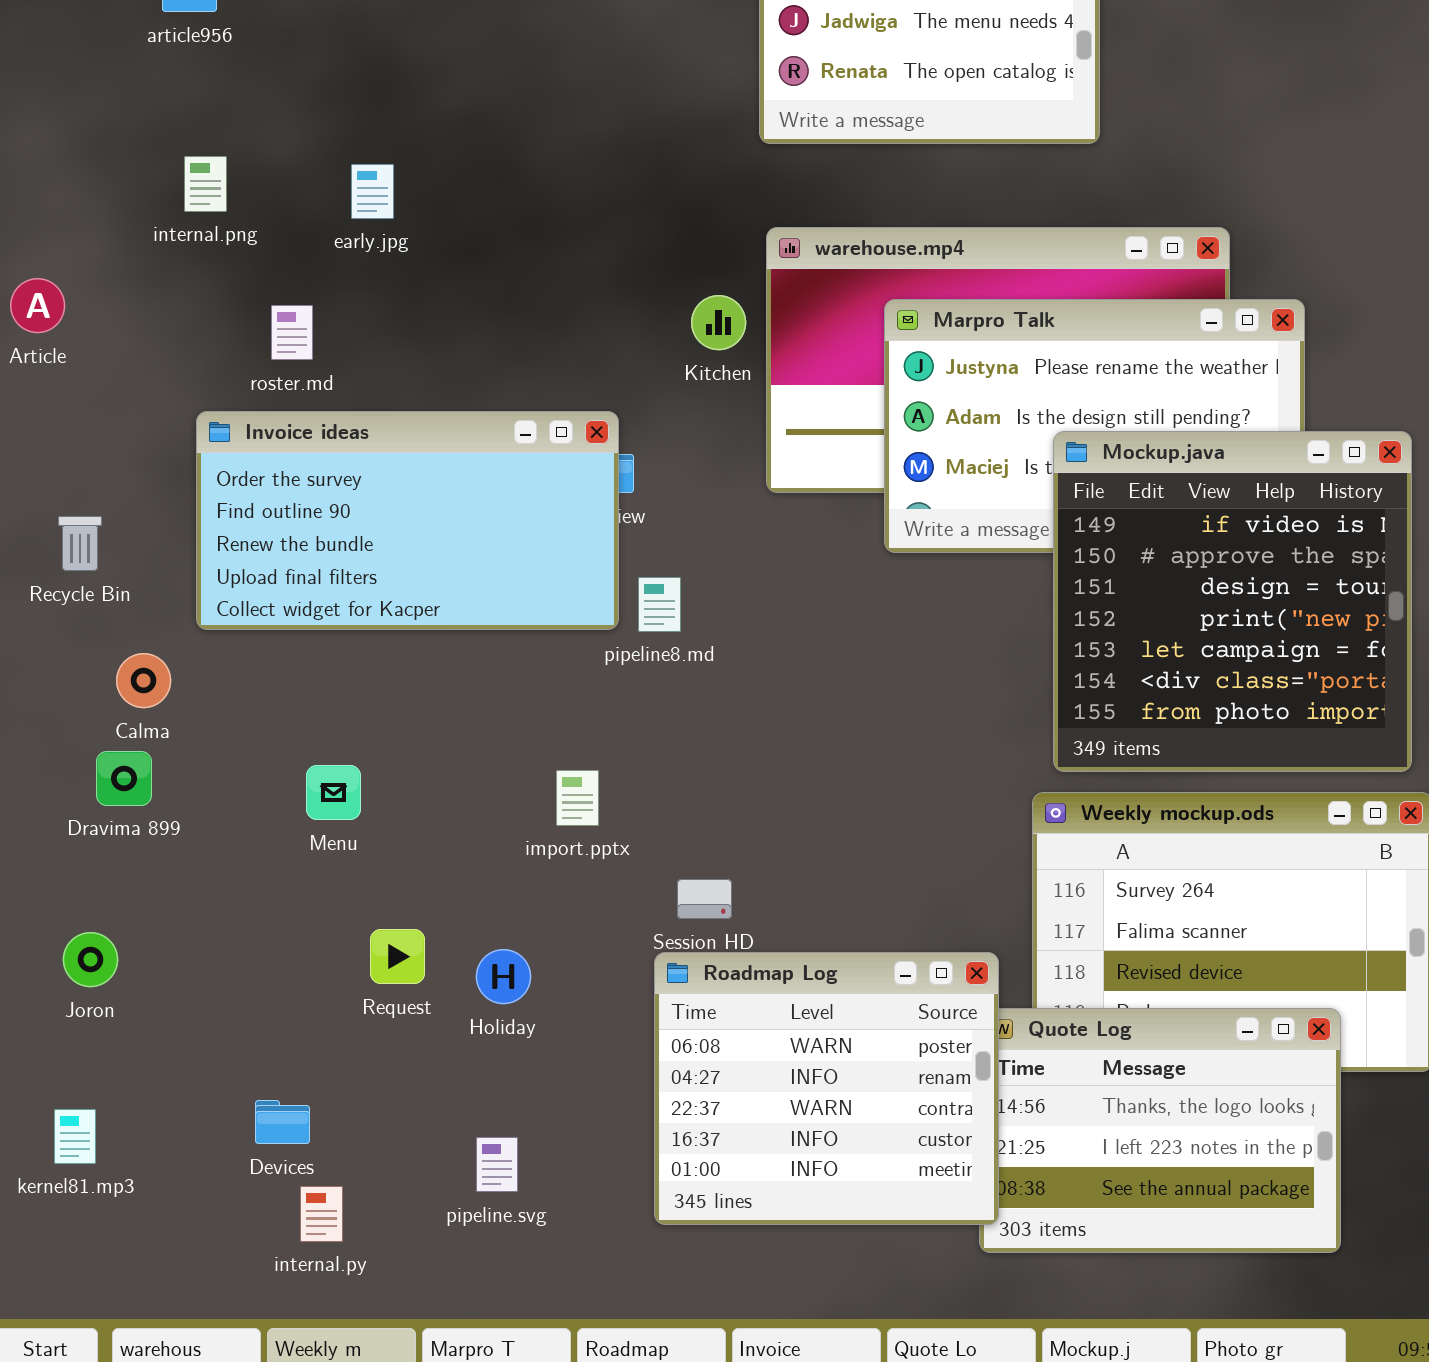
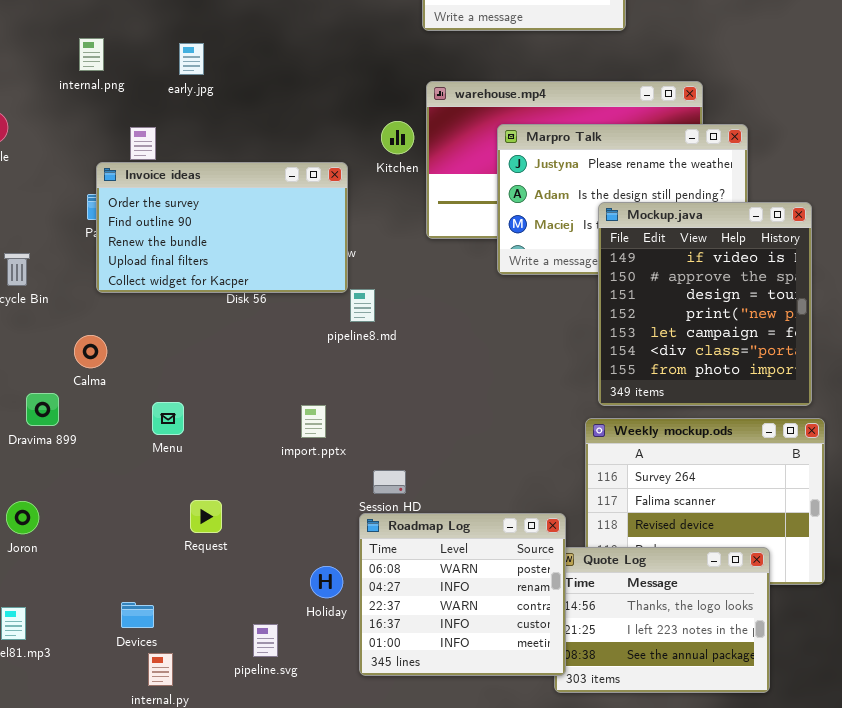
Invoice ideas: [196,411,619,630] -> [96,162,348,293], moved
Calma: [116,653,171,708] -> [74,335,107,368], moved
Holiday: [476,949,531,1004] -> [310,566,343,598], moved

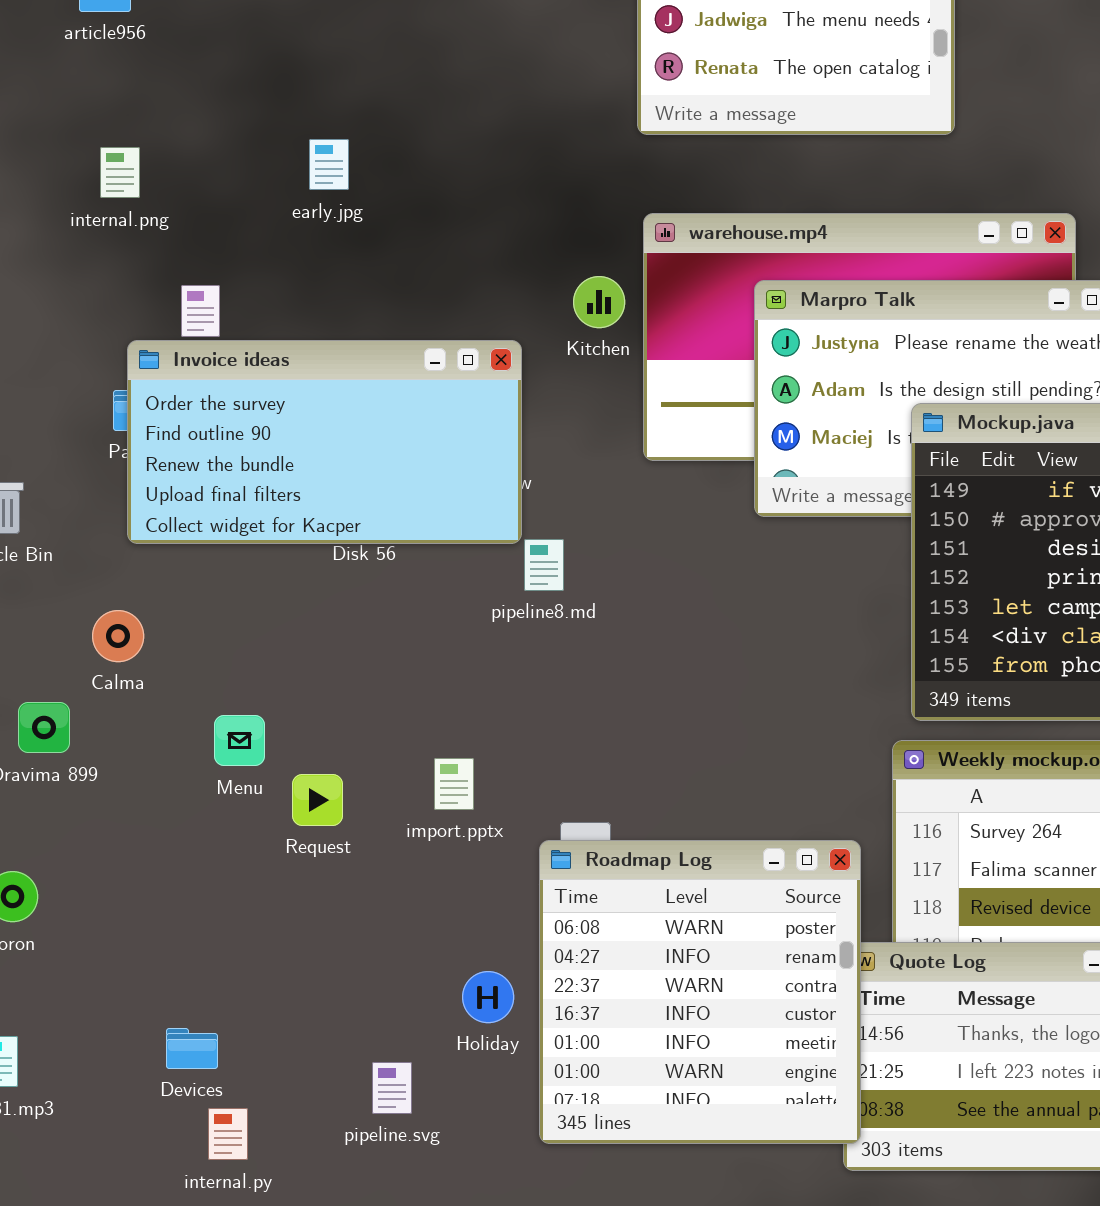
early.jpg: [179,43,204,75] -> [309,139,349,190], moved
import.pptx: [301,405,326,438] -> [434,758,474,810], moved
Request: [190,500,222,533] -> [292,774,343,826], moved
Roadmap Log: [359,513,566,676] -> [539,840,861,1144], resized

